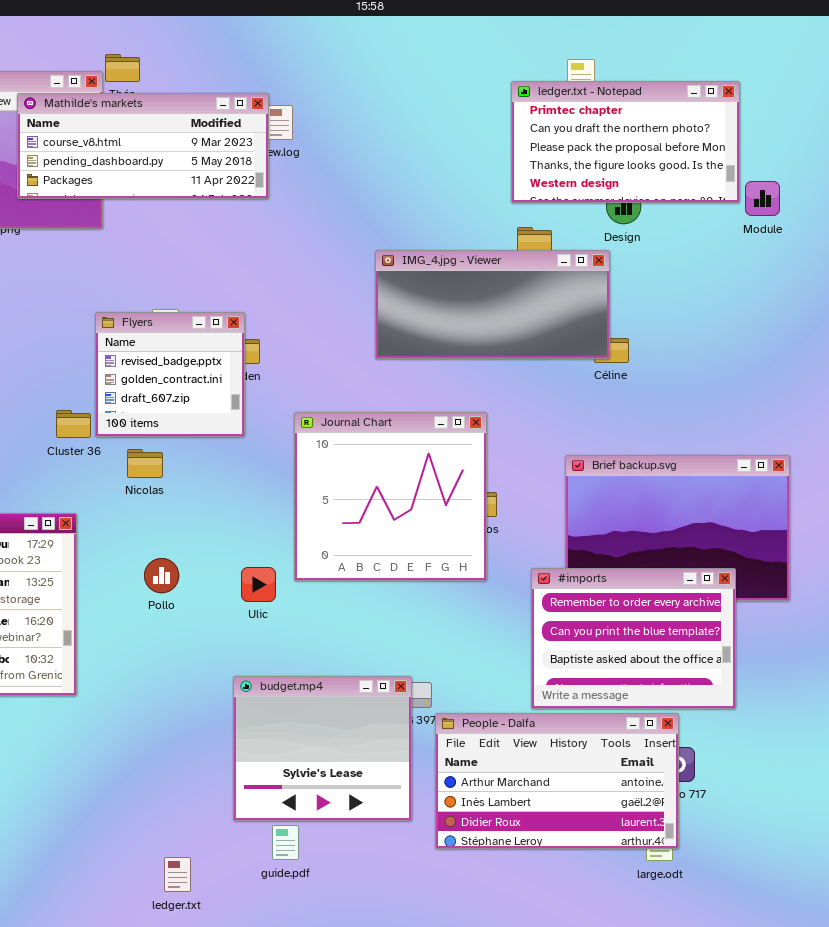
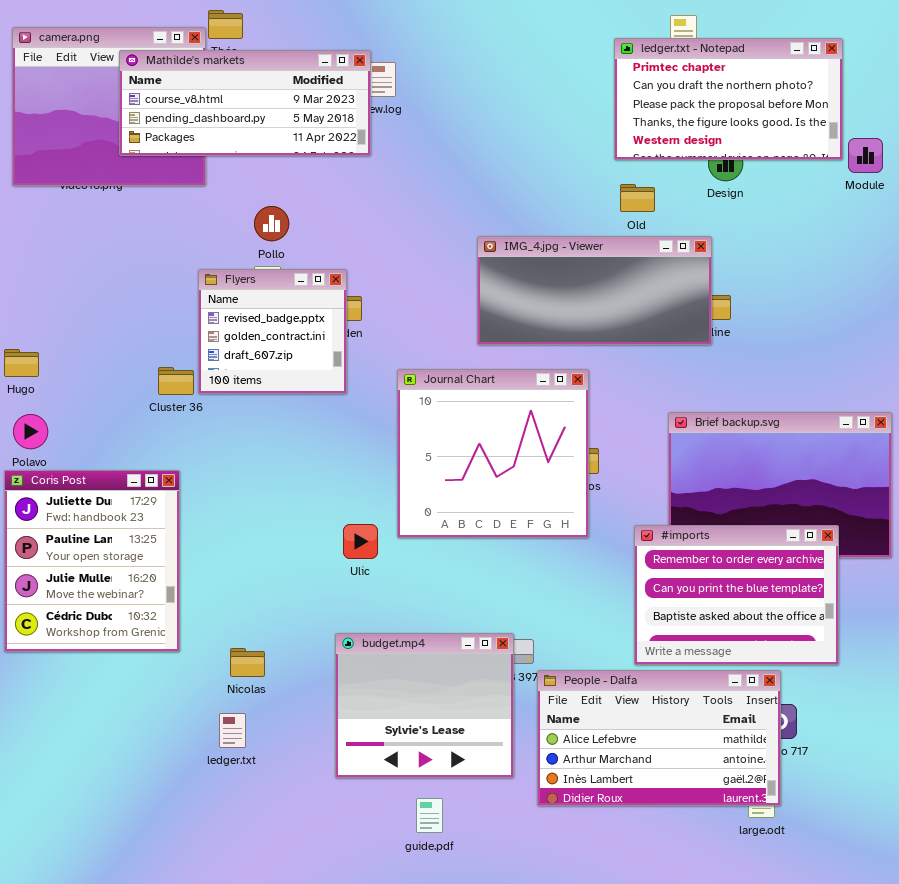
IMG_4.jpg - Viewer: [375,250,610,359] -> [477,236,712,345], moved
Nicolas: [127,449,163,478] -> [230,648,265,677], moved
Pollo: [144,558,179,593] -> [254,206,289,241], moved
People - Dalfa: [435,713,679,849] -> [537,670,781,806], scrolled up 1 row
guide.pdf: [272,825,299,860] -> [416,798,443,833], moved
ledger.txt: [164,857,191,892] -> [219,713,246,748], moved

